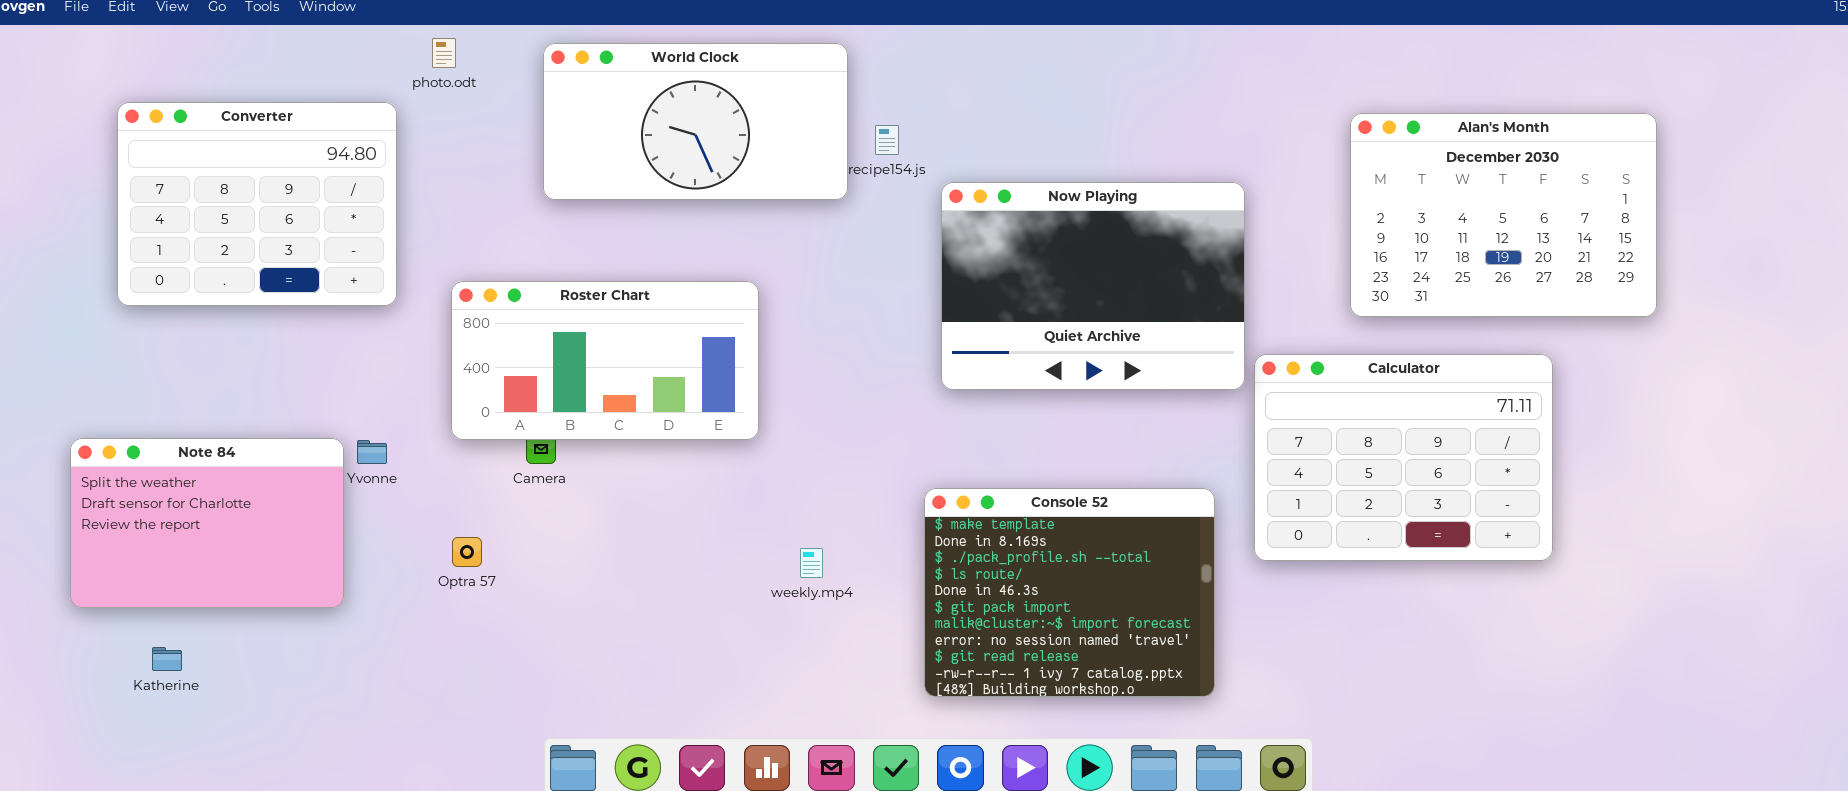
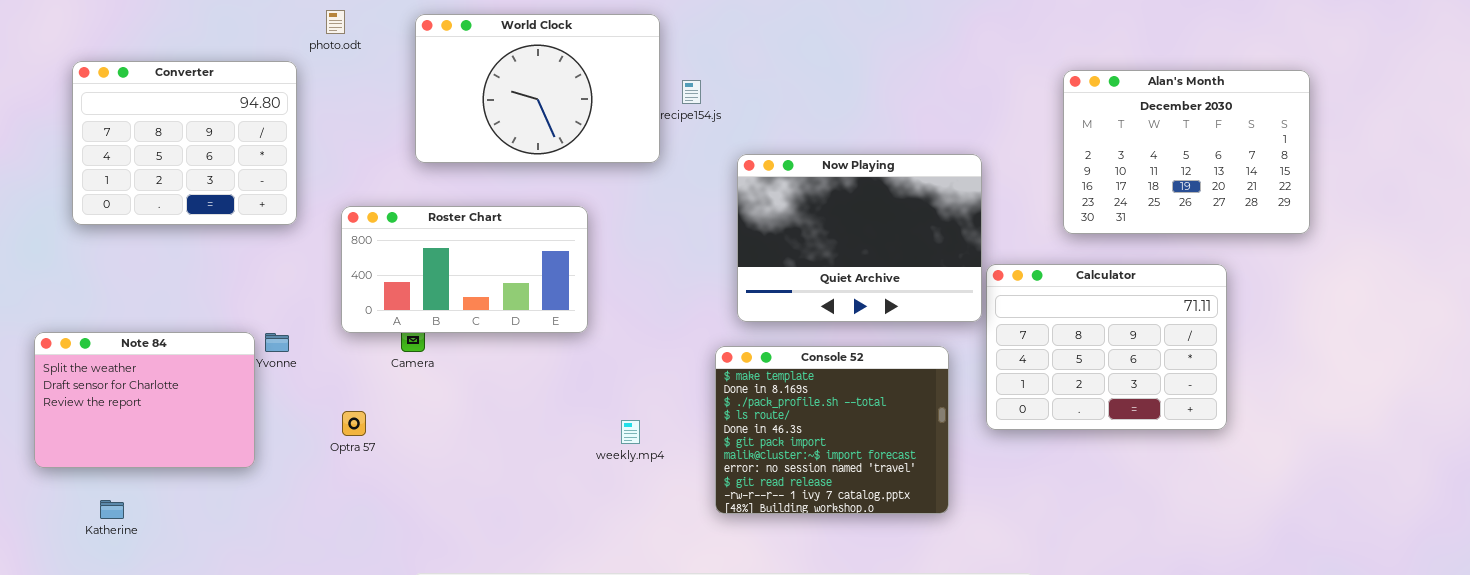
World Clock: [543,43,848,200] -> [415,14,660,163], resized
Now Playing: [941,182,1245,390] -> [737,154,982,322], moved
Console 52: [924,488,1215,697] -> [715,346,949,514], moved

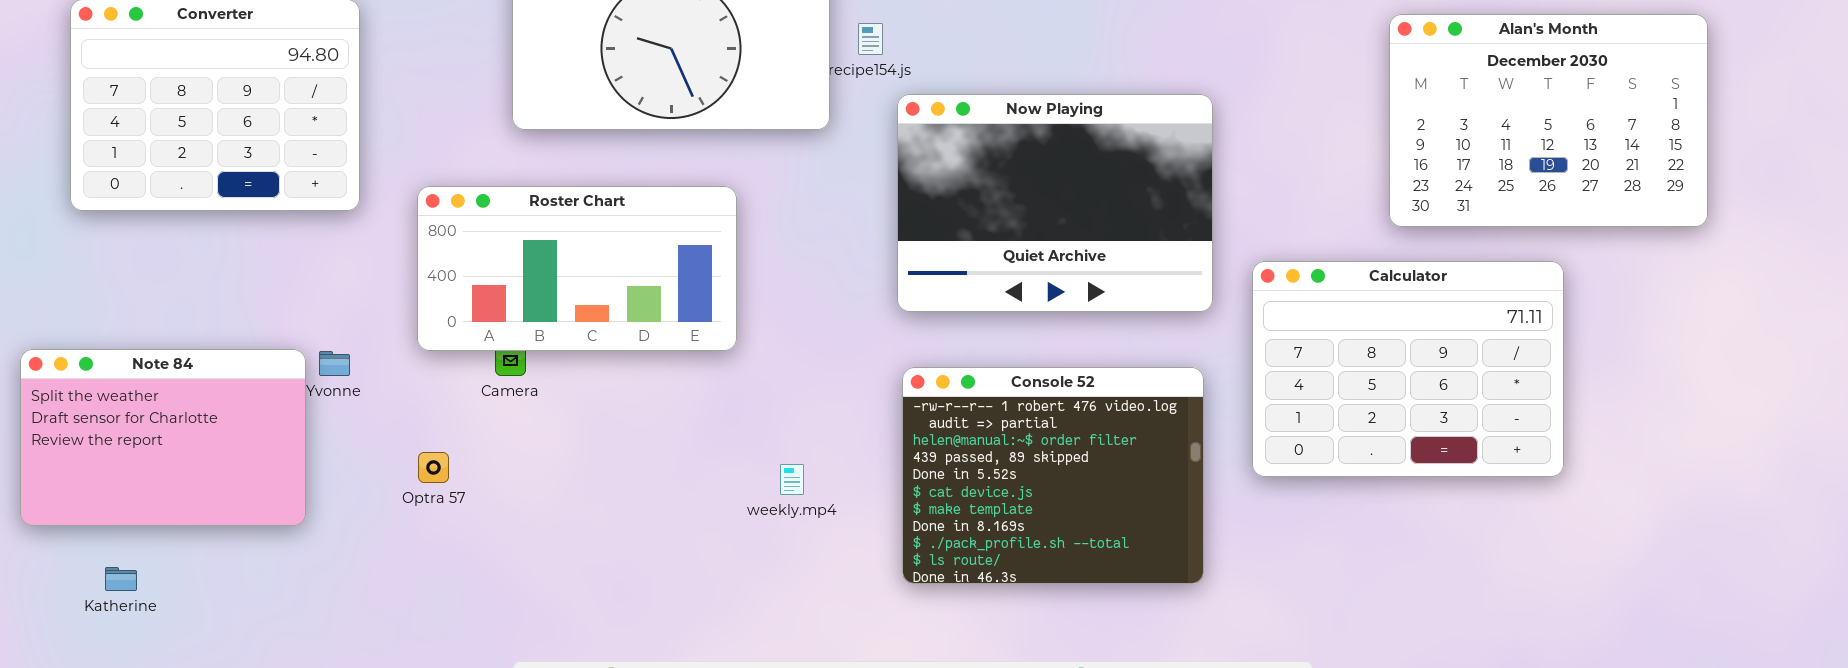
Alan's Month: [1063,70,1310,234] -> [1389,14,1708,227], moved
Now Playing: [737,154,982,322] -> [897,94,1213,312], moved
Console 52: [715,346,949,514] -> [902,367,1204,584], scrolled up 6 rows

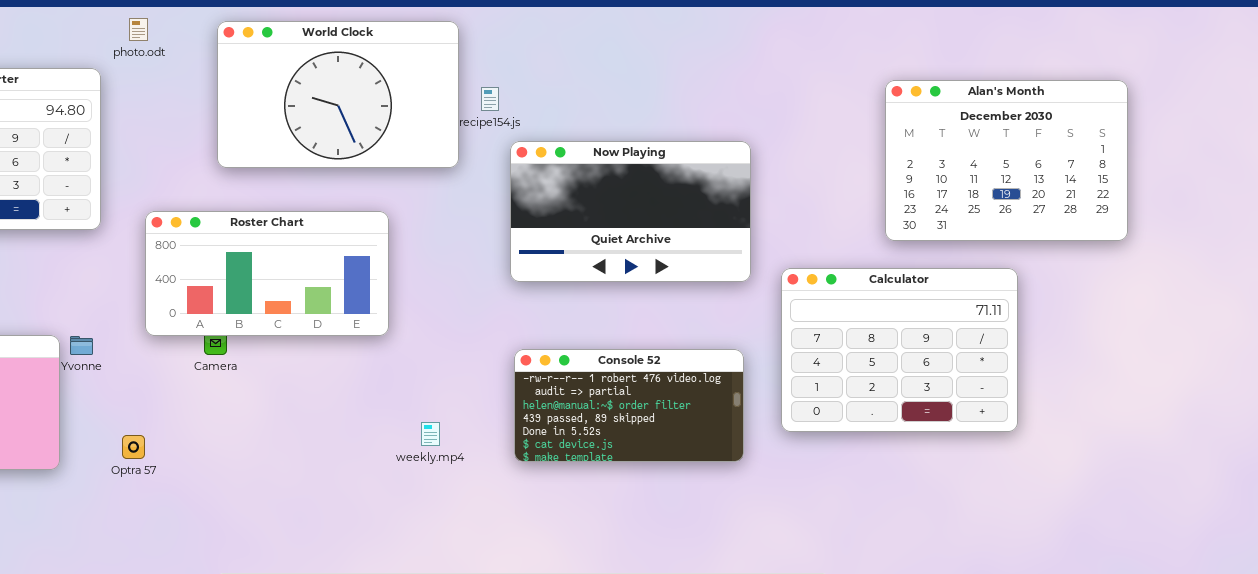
Now Playing: [897,94,1213,312] -> [510,141,751,282], resized
Console 52: [902,367,1204,584] -> [514,349,744,462], resized
Optra 57: [418,452,449,483] -> [122,435,145,459], moved

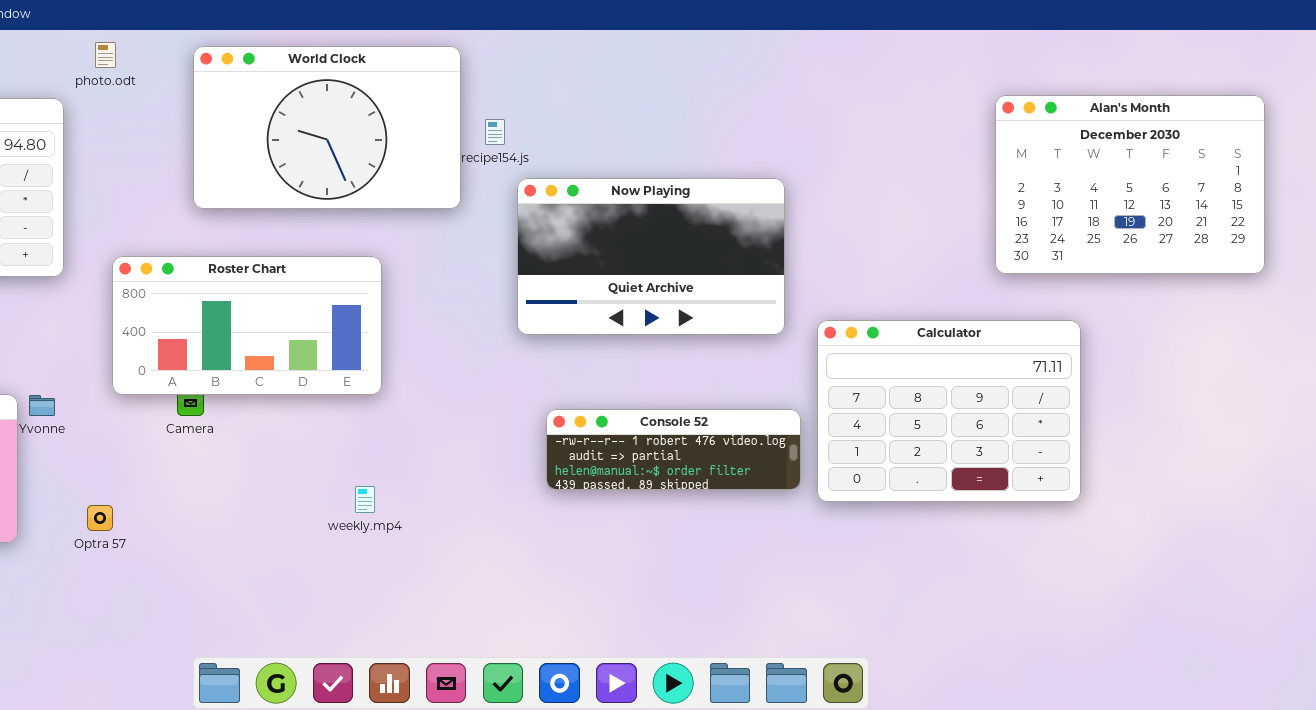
Alan's Month: [885,80,1128,241] -> [995,95,1265,274], moved
Console 52: [514,349,744,462] -> [546,409,801,490], moved, resized
weekly.mp4: [421,422,440,446] -> [355,486,375,513], moved

